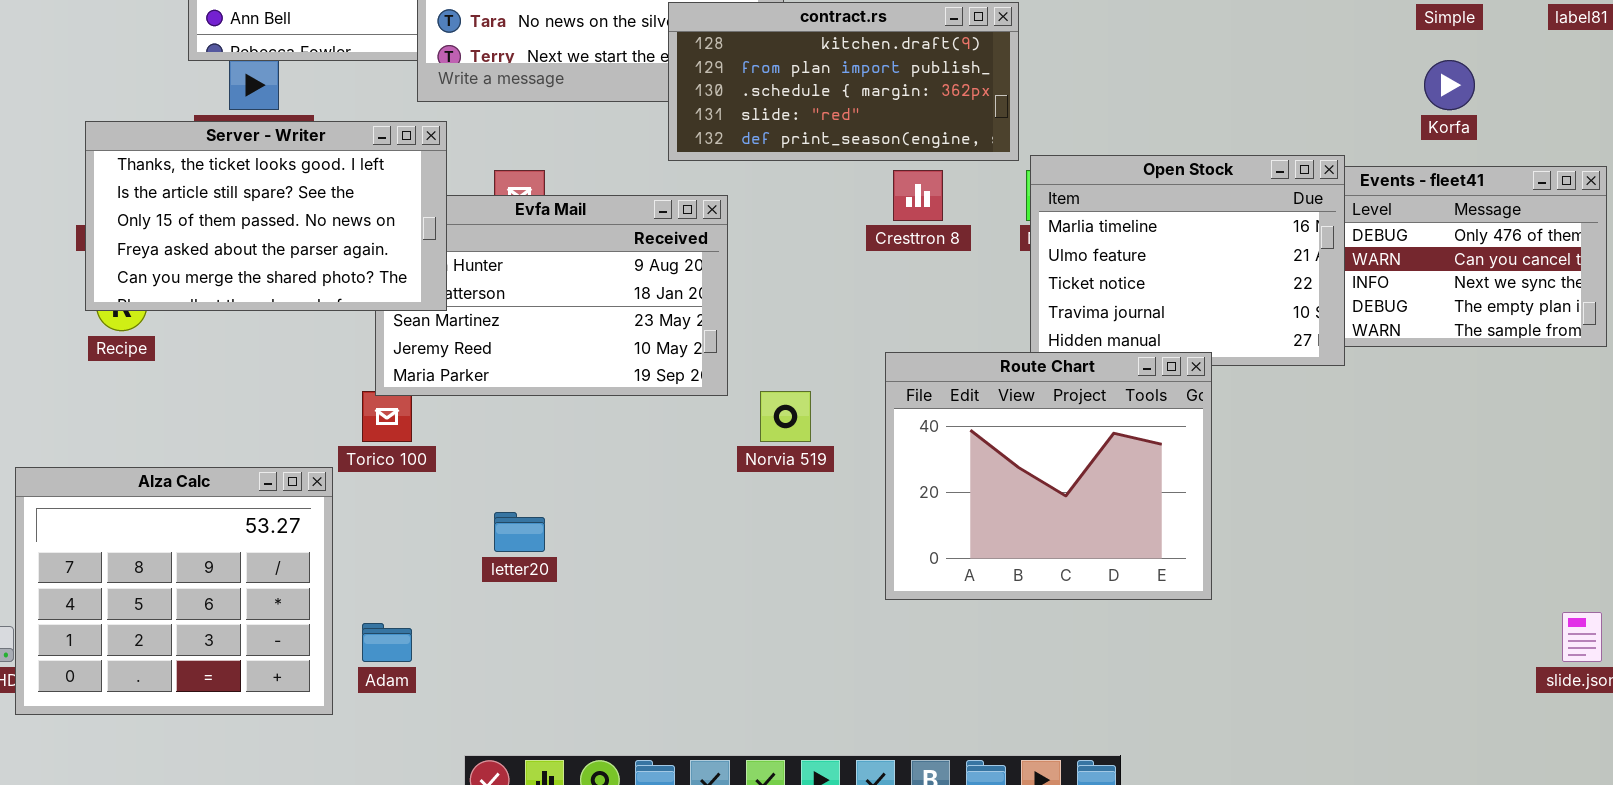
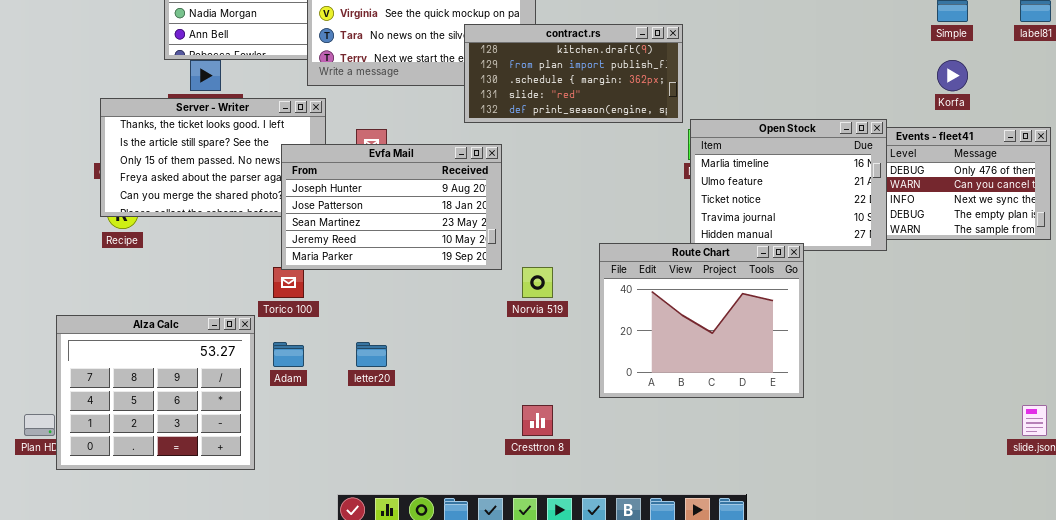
Cresttron 8: [893,170,943,221] -> [522,405,553,436], moved
Evfa Mail: [375,195,728,396] -> [281,144,502,270], raised
Adam: [362,623,412,662] -> [273,342,304,367], moved

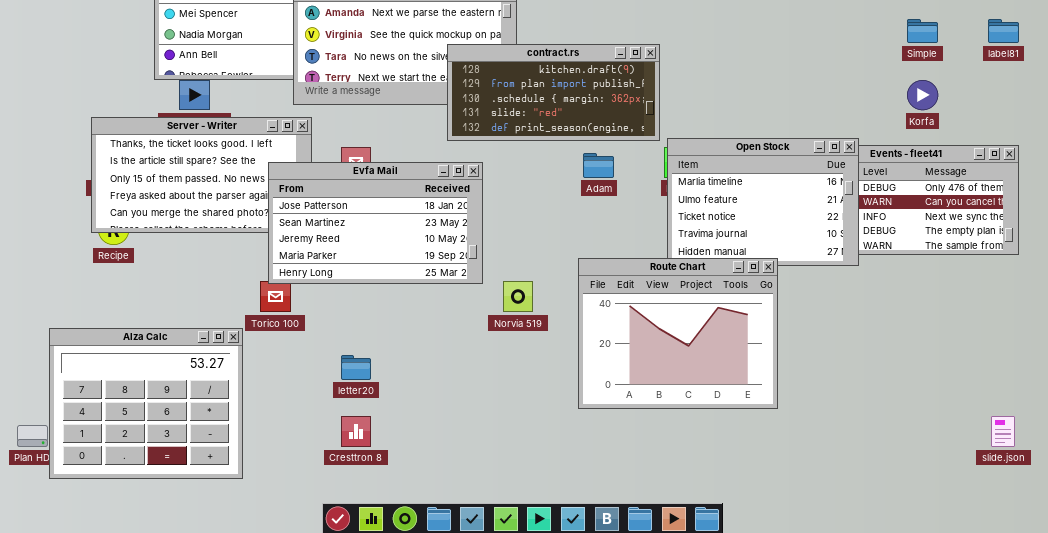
Evfa Mail: [281,144,502,270] -> [268,162,483,284], scrolled down 1 row
Adam: [273,342,304,367] -> [583,153,614,178], moved
Cresttron 8: [522,405,553,436] -> [341,416,371,447], moved

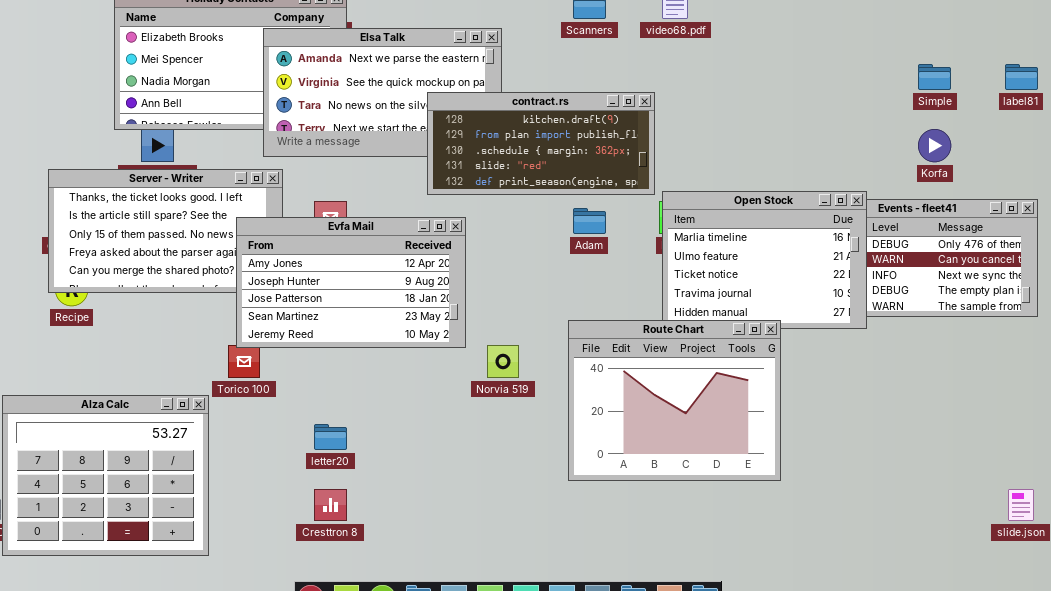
Evfa Mail: [268,162,483,284] -> [236,217,466,348], scrolled up 2 rows

